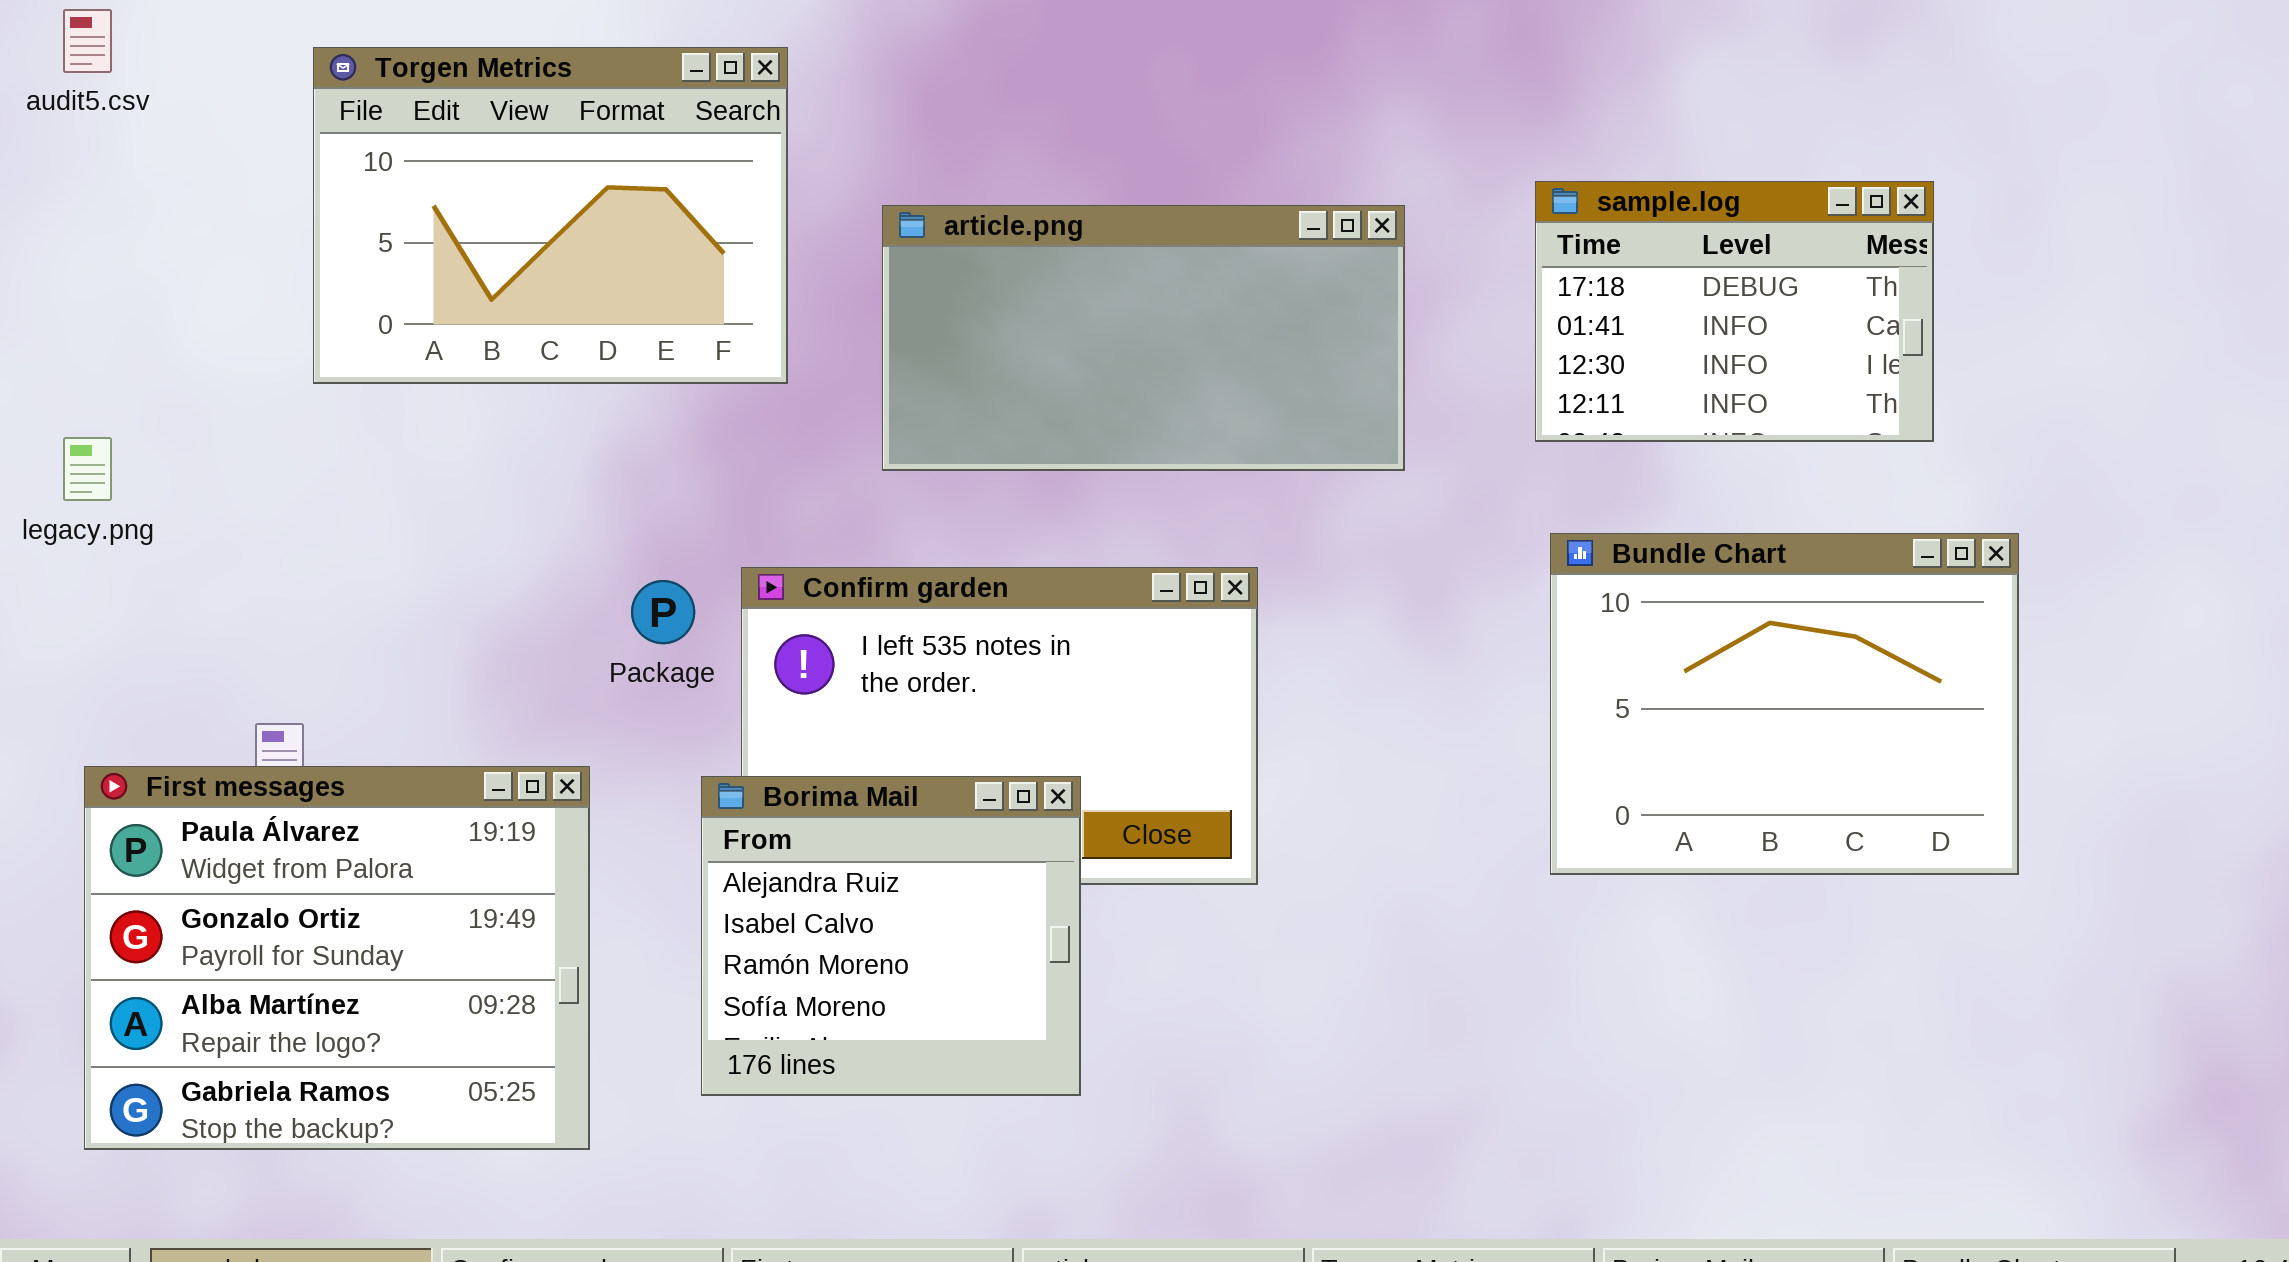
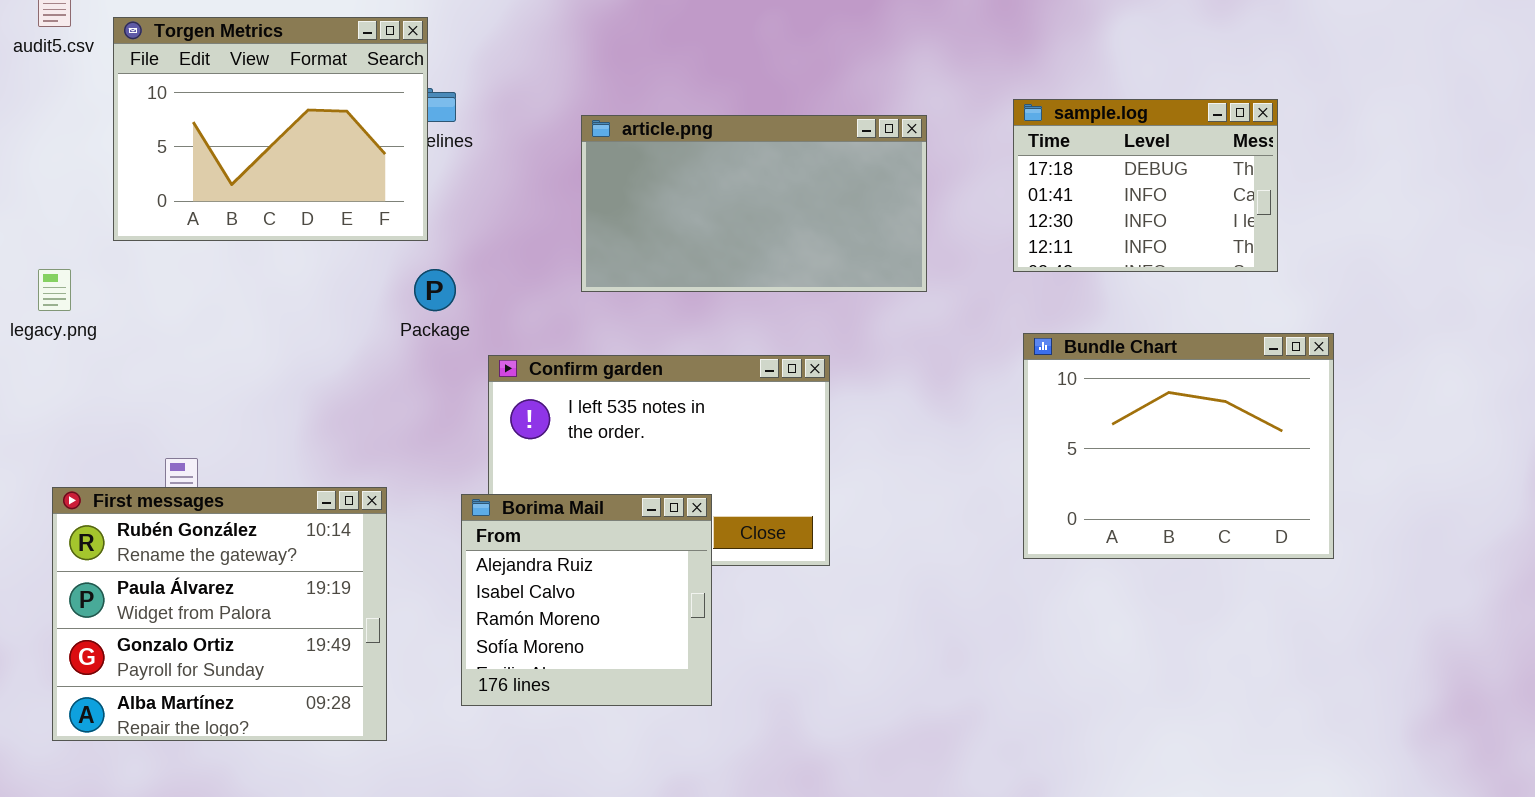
Torgen Metrics: [313,47,788,384] -> [113,17,428,241], moved
Package: [631,580,695,644] -> [414,269,456,311], moved
First messages: [84,766,590,1150] -> [52,487,387,741], scrolled up 1 row

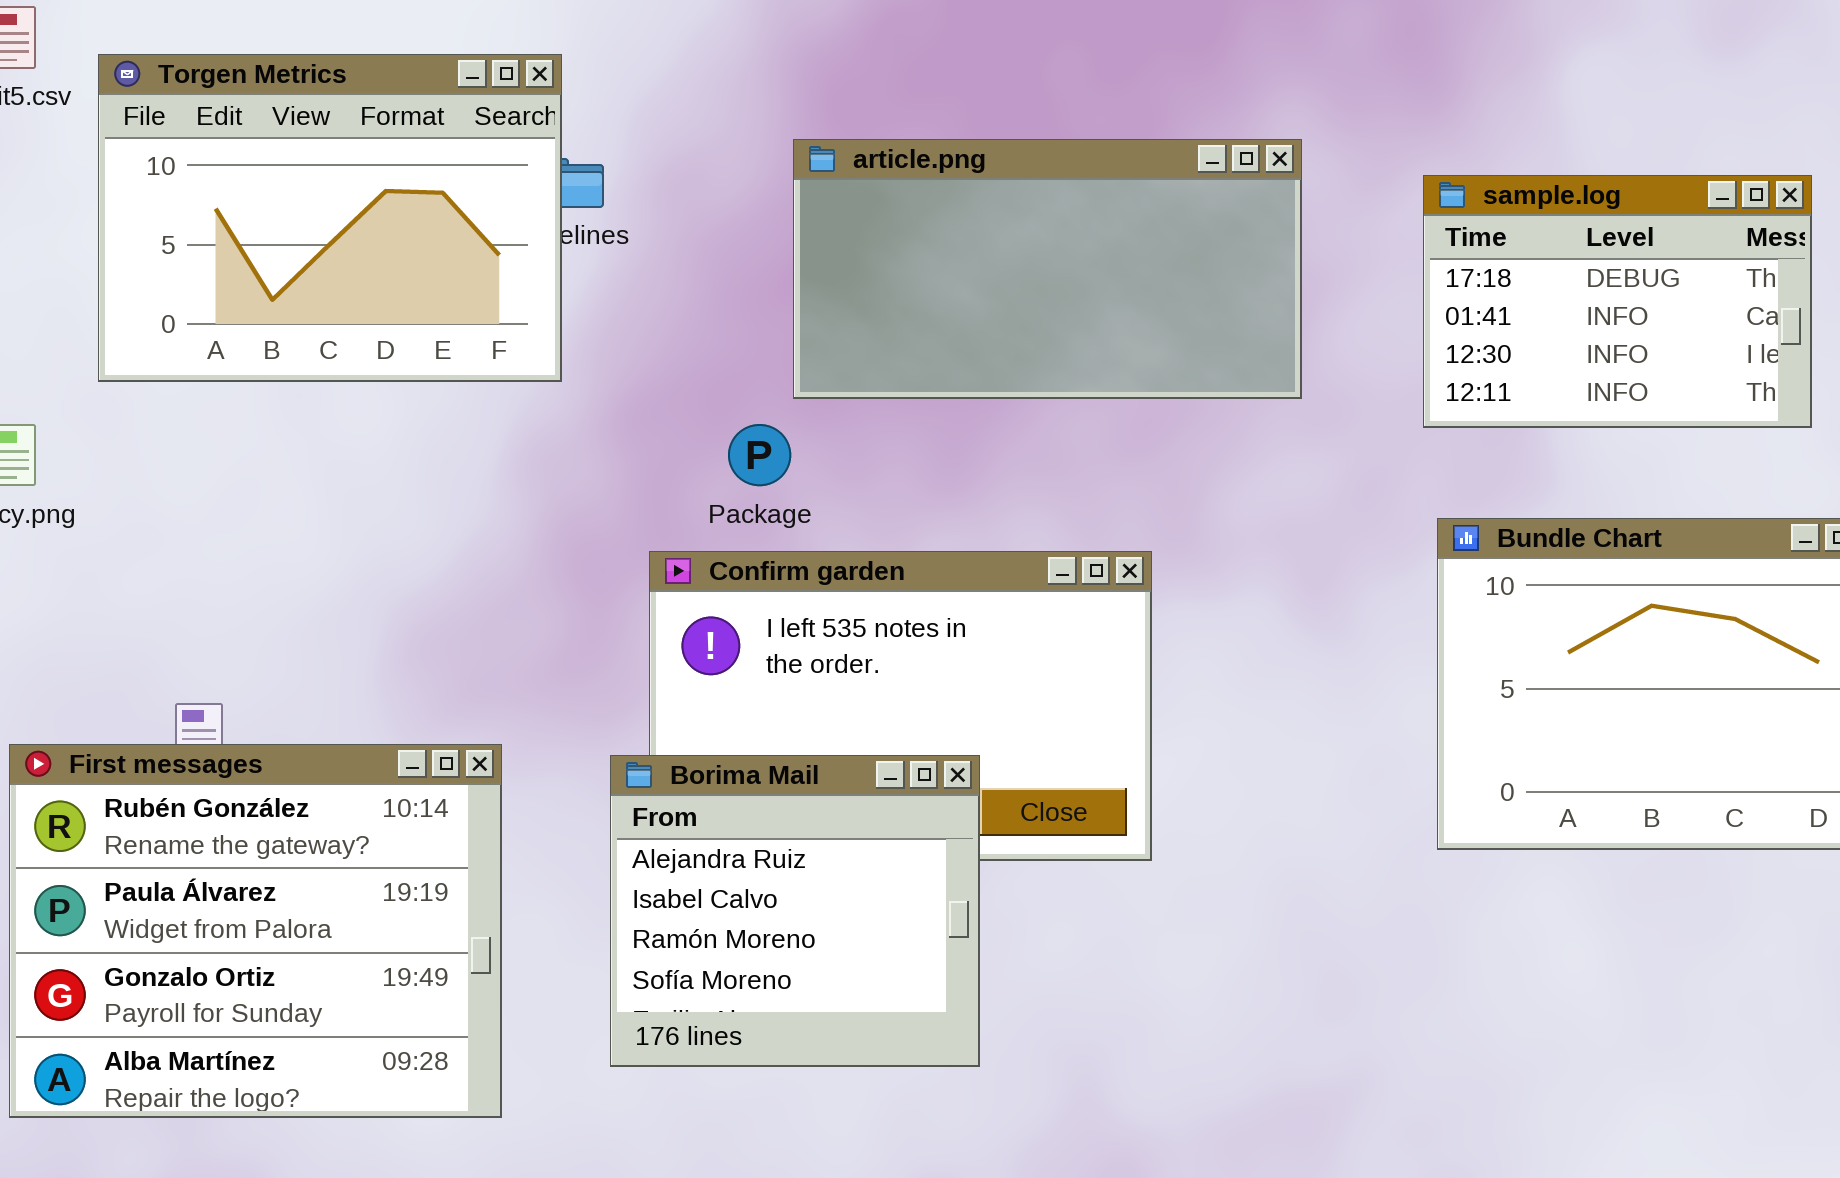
article.png: [581,115,927,292] -> [793,139,1302,399], moved
Package: [414,269,456,311] -> [728,424,791,486], moved

